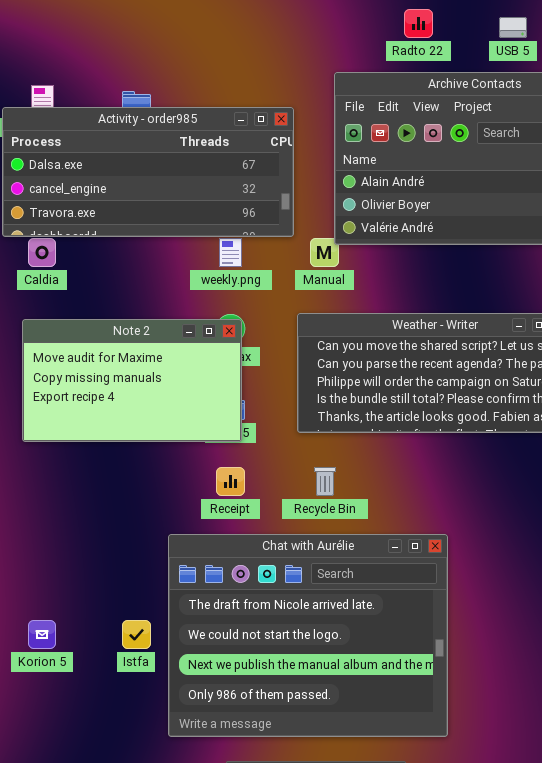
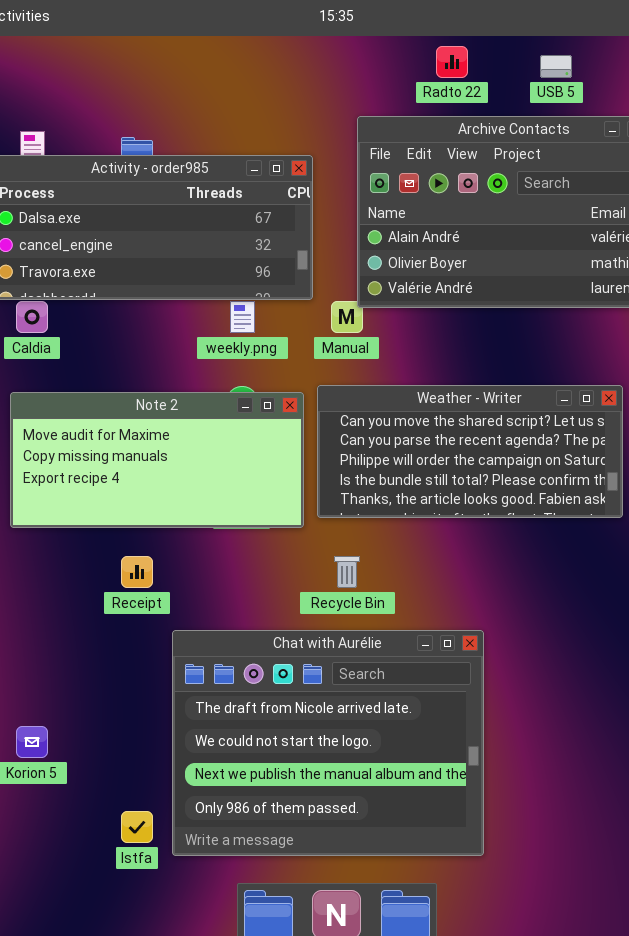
Note 2: [22,319,242,442] -> [10,392,304,528], resized
Receipt: [216,467,245,496] -> [121,556,153,588], moved
Istfa: [122,620,151,649] -> [121,811,153,843], moved

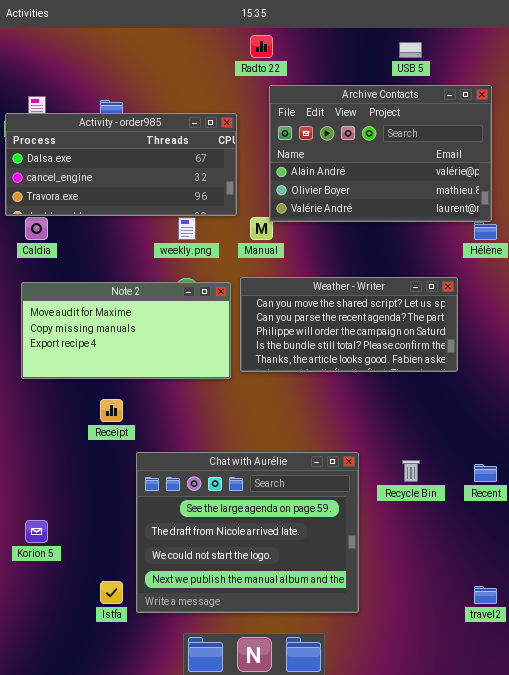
Radto 22: [436,46,468,78] -> [250,35,273,58], moved
Recycle Bin: [334,556,360,588] -> [402,460,420,482], moved
Chat with Aurélie: [172,630,484,856] -> [136,452,359,613], scrolled up 1 row

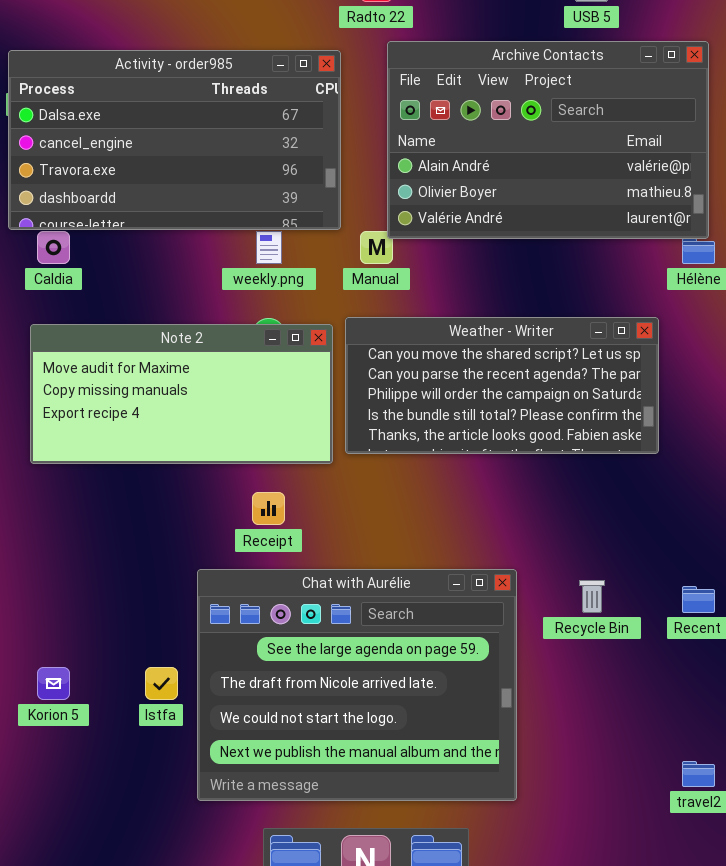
Activity - order985: [5,113,237,216] -> [8,50,341,230], resized
Receipt: [100,399,123,422] -> [252,492,285,525], moved
Istfa: [100,581,123,604] -> [145,667,178,700], moved

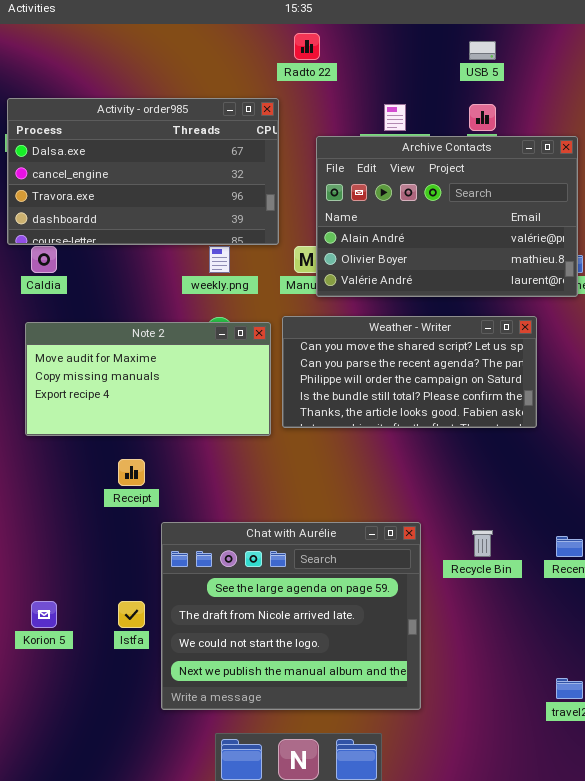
Archive Contacts: [387,41,709,239] -> [316,136,578,297], moved
Receipt: [252,492,285,525] -> [118,459,145,486], moved

